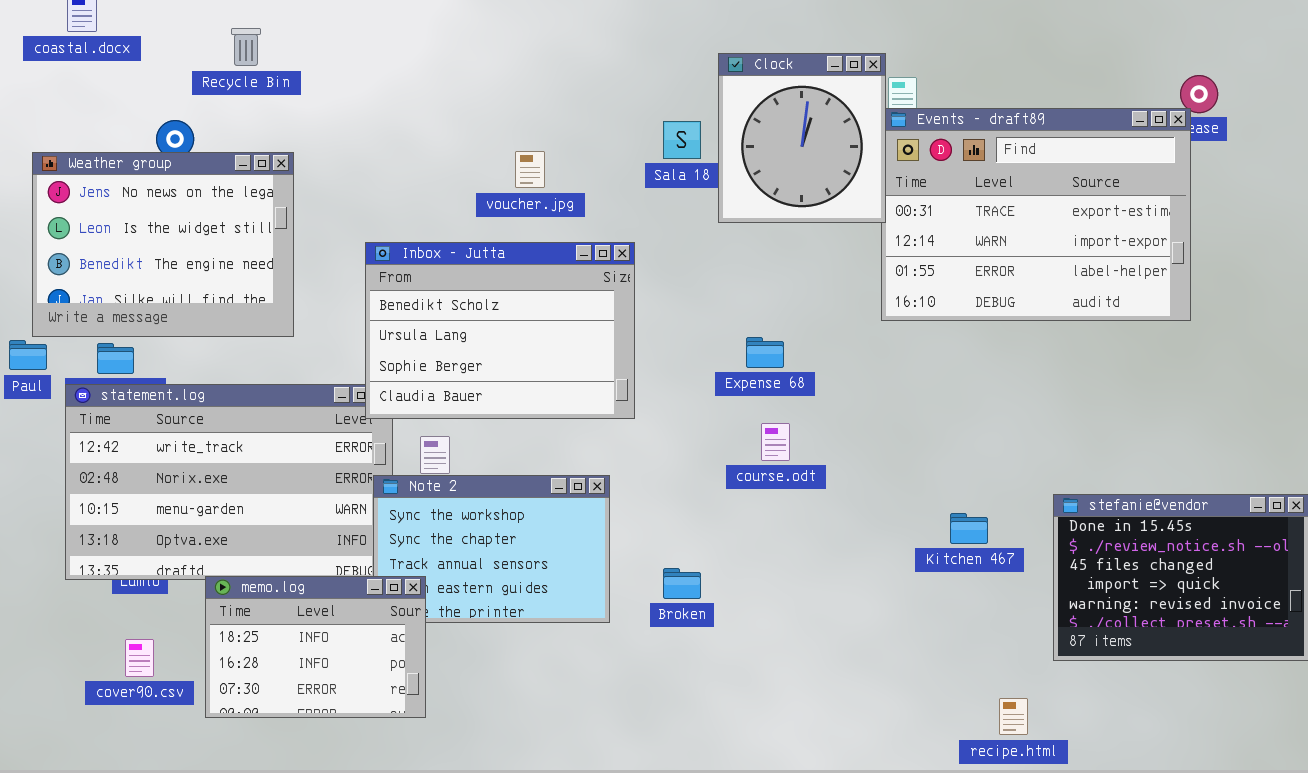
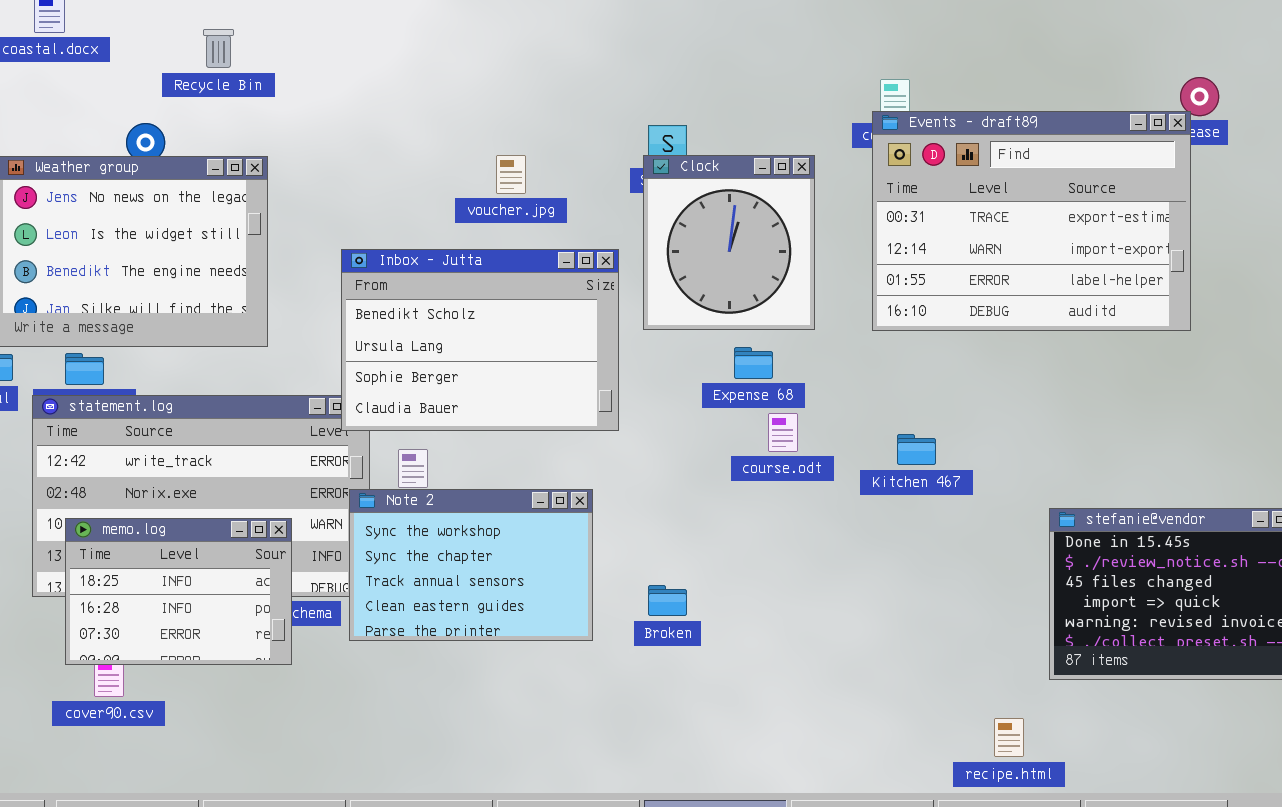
Clock: [718,53,886,223] -> [643,155,815,330], moved
course.odt: [761,423,790,461] -> [768,413,798,452], moved
Kitchen 467: [950,513,988,544] -> [897,434,936,465], moved
memo.log: [205,576,426,718] -> [65,518,292,665], moved

